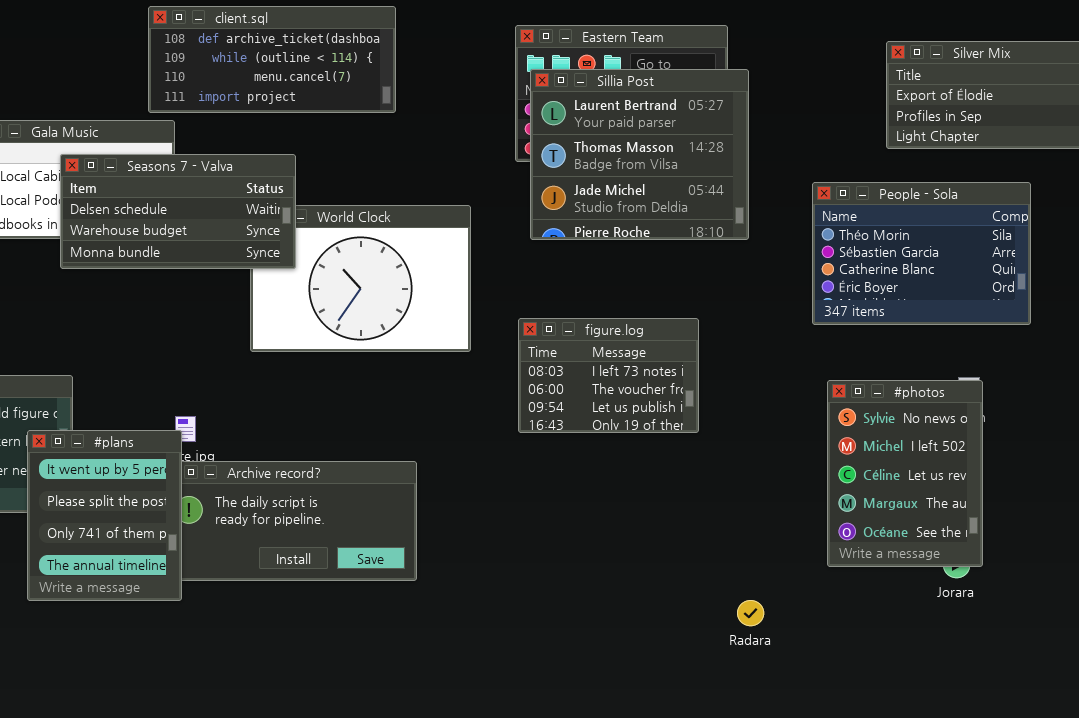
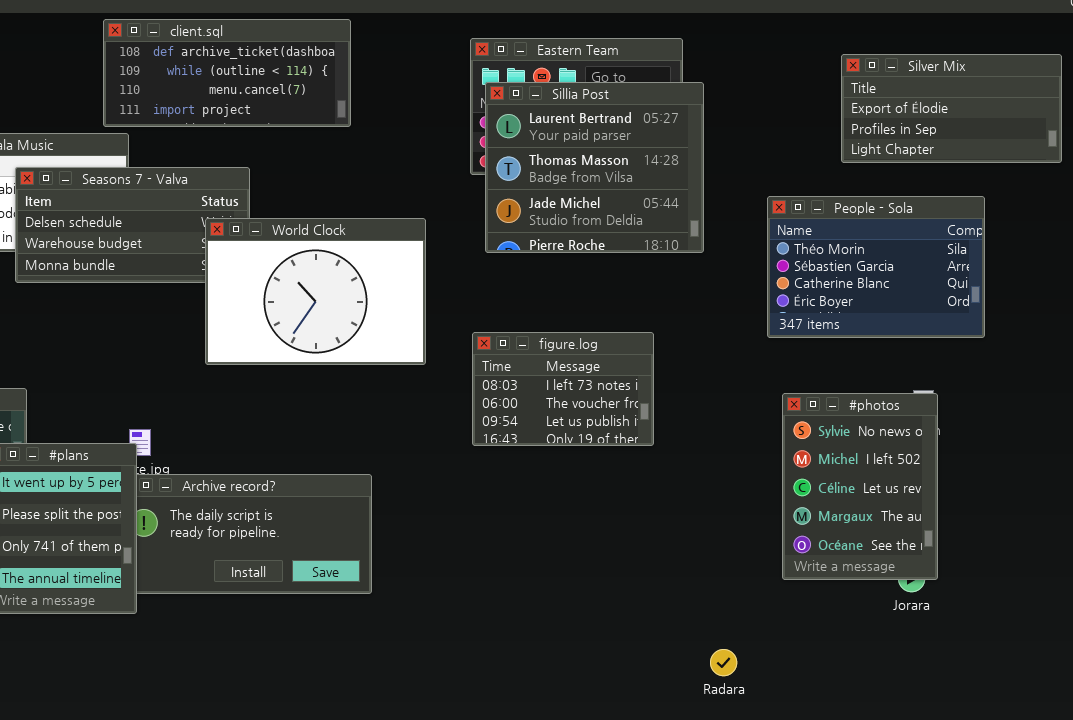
World Clock: [250,205,471,352] -> [205,218,426,365], raised
Radara: [737,600,764,626] -> [710,649,737,676], moved

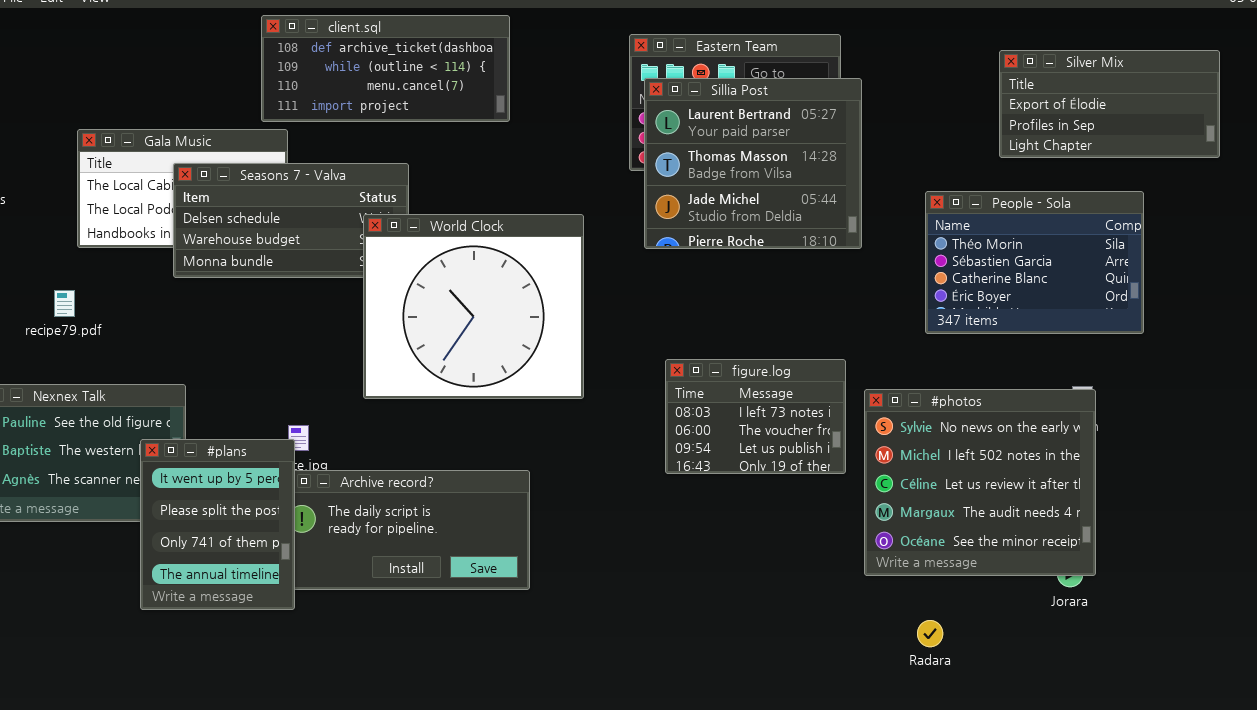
World Clock: [205,218,426,365] -> [363,214,584,399], resized
figure.log: [472,332,654,446] -> [665,359,846,474], moved
#photos: [782,393,938,580] -> [864,389,1096,576], resized
Radara: [710,649,737,676] -> [917,620,943,647], moved

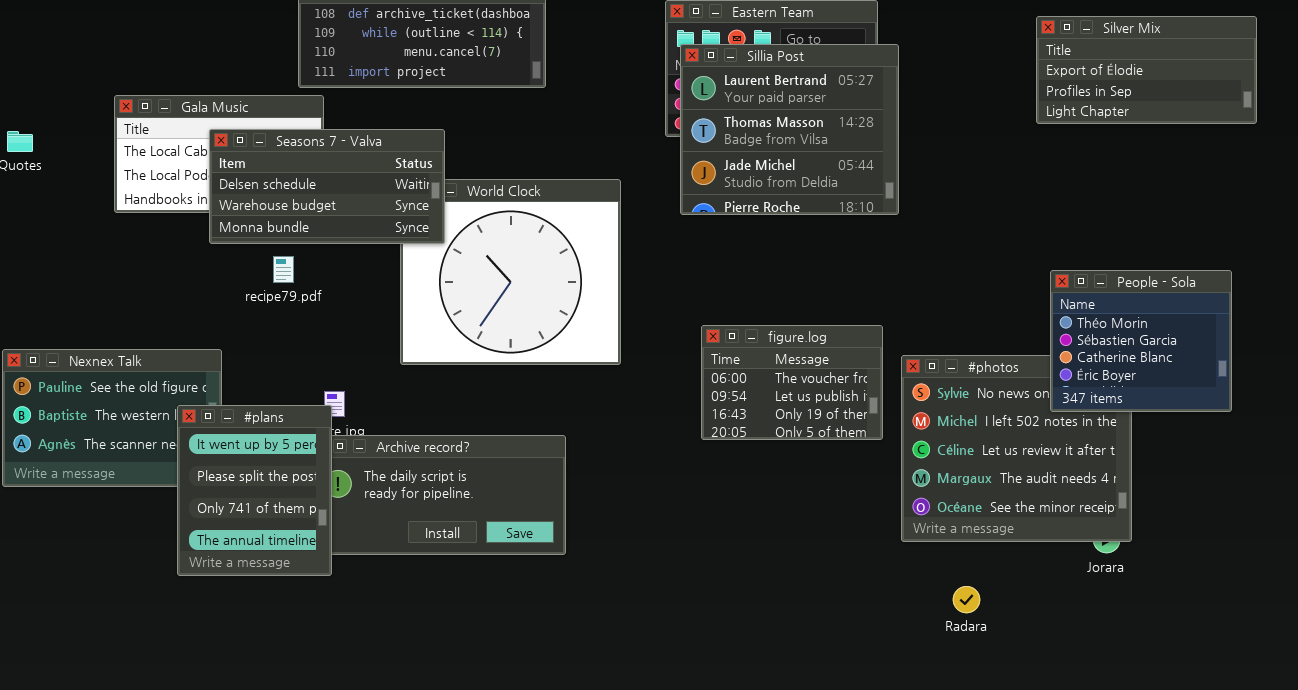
Seasons 7 - Valva: [173,163,409,278] -> [209,129,445,244], raised
People - Sola: [925,191,1144,334] -> [1050,270,1232,412], moved, resized
recipe79.pdf: [54,290,75,317] -> [273,256,294,283], moved
figure.log: [665,359,846,474] -> [701,325,883,440], scrolled down 1 row

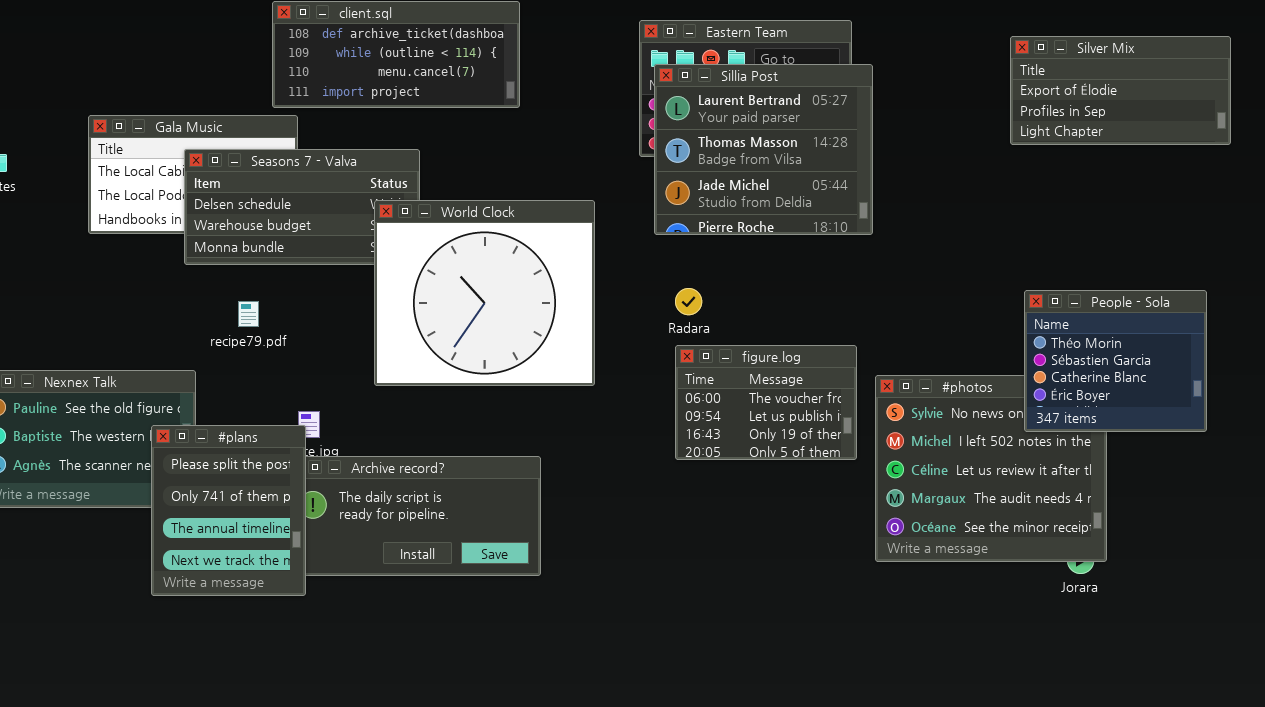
World Clock: [400,179,621,365] -> [374,200,595,386], raised
recipe79.pdf: [273,256,294,283] -> [238,301,259,327], moved
#plans: [177,405,332,576] -> [151,425,306,596], scrolled down 1 row
Radara: [953,586,980,613] -> [675,288,702,315], moved

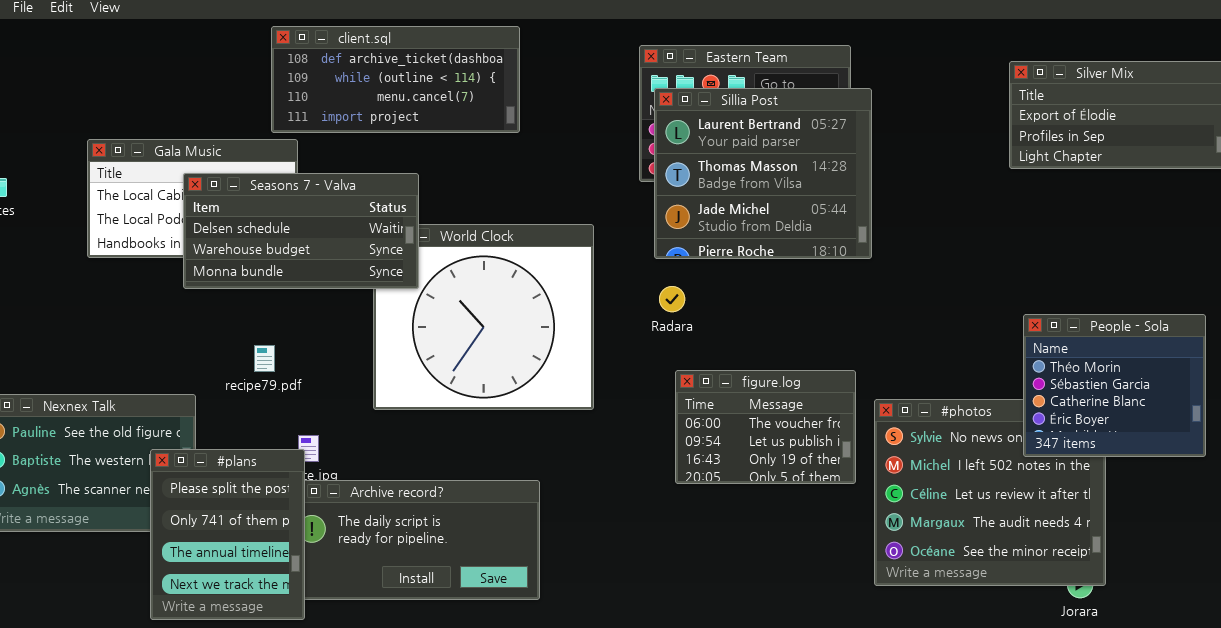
Seasons 7 - Valva: [184,149,420,265] -> [183,173,419,289], raised
Radara: [675,288,702,315] -> [659,286,685,312], moved
recipe79.pdf: [238,301,259,327] -> [254,345,275,372], moved

